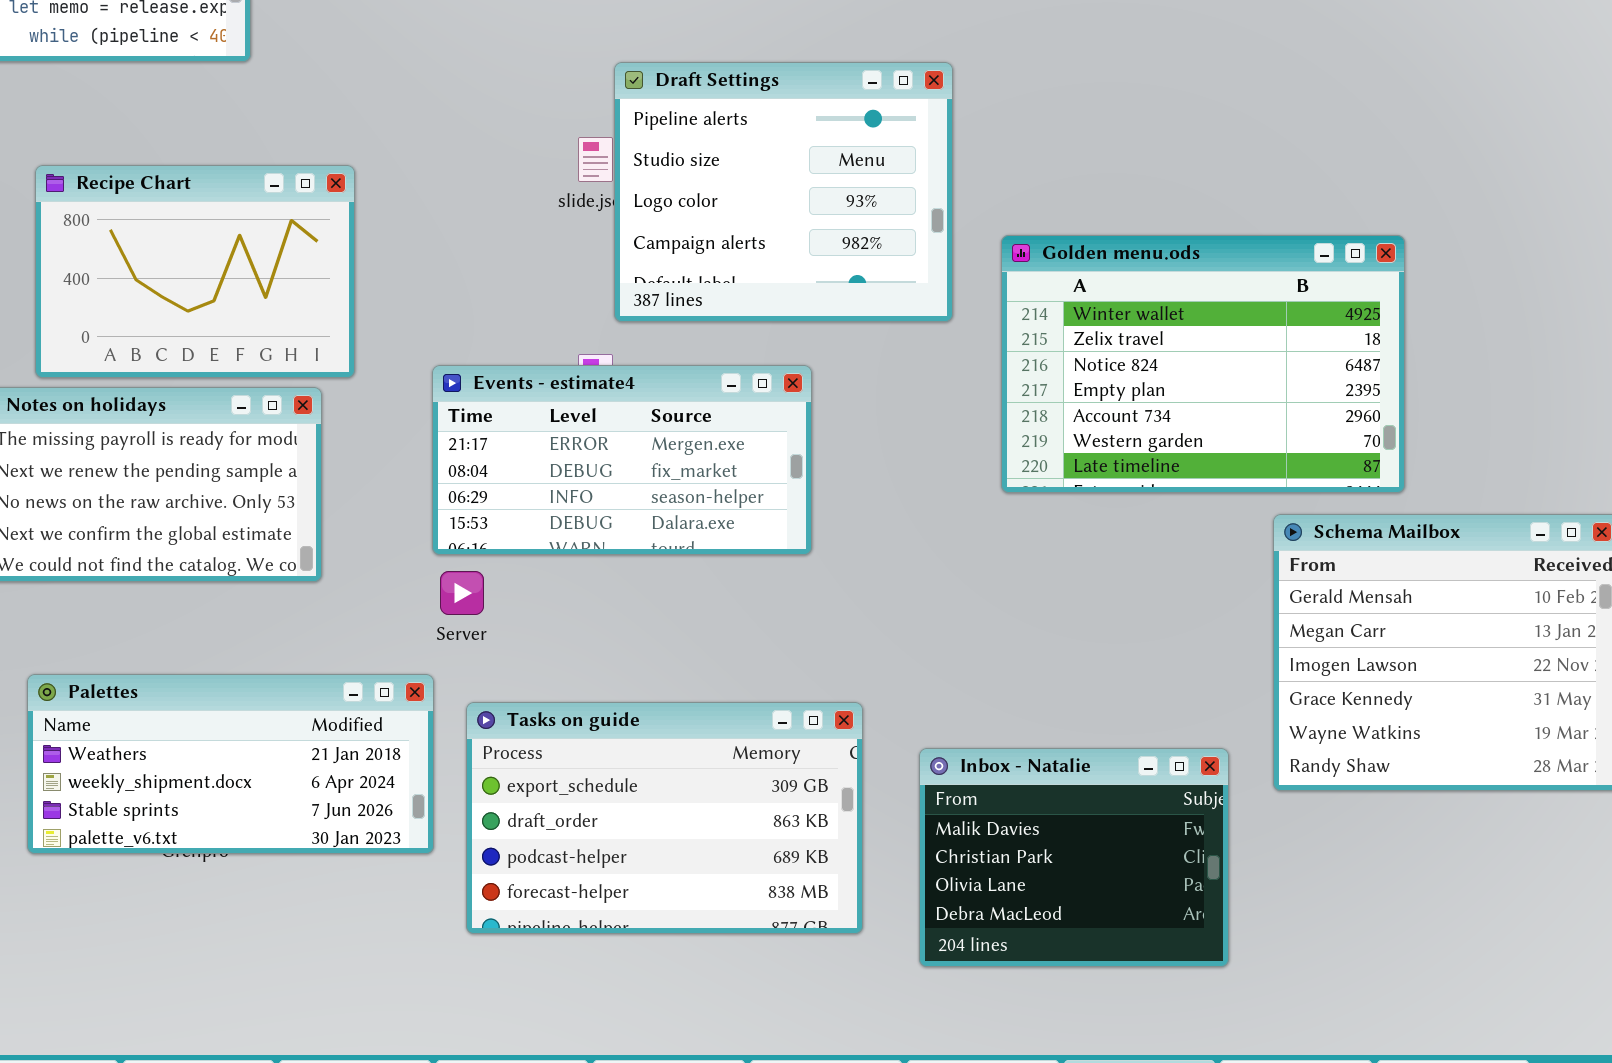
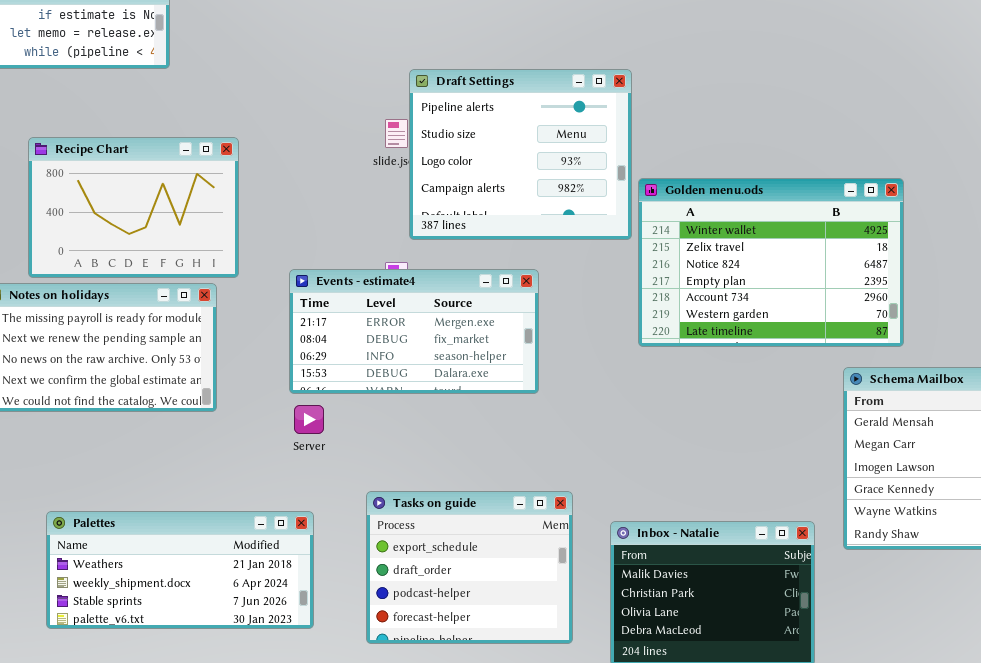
Golden menu.ods: [1001,235,1405,493] -> [638,178,904,347], moved
Palettes: [27,674,434,854] -> [46,511,314,629], moved
Tasks on guide: [466,702,863,934] -> [366,491,573,644], resized

